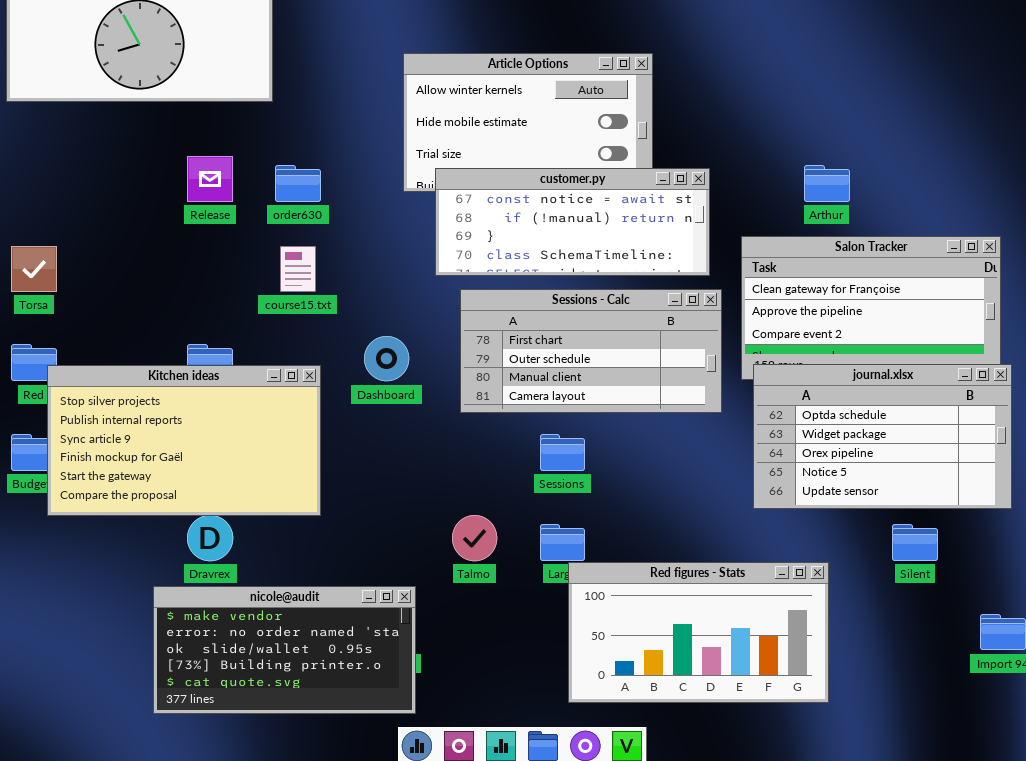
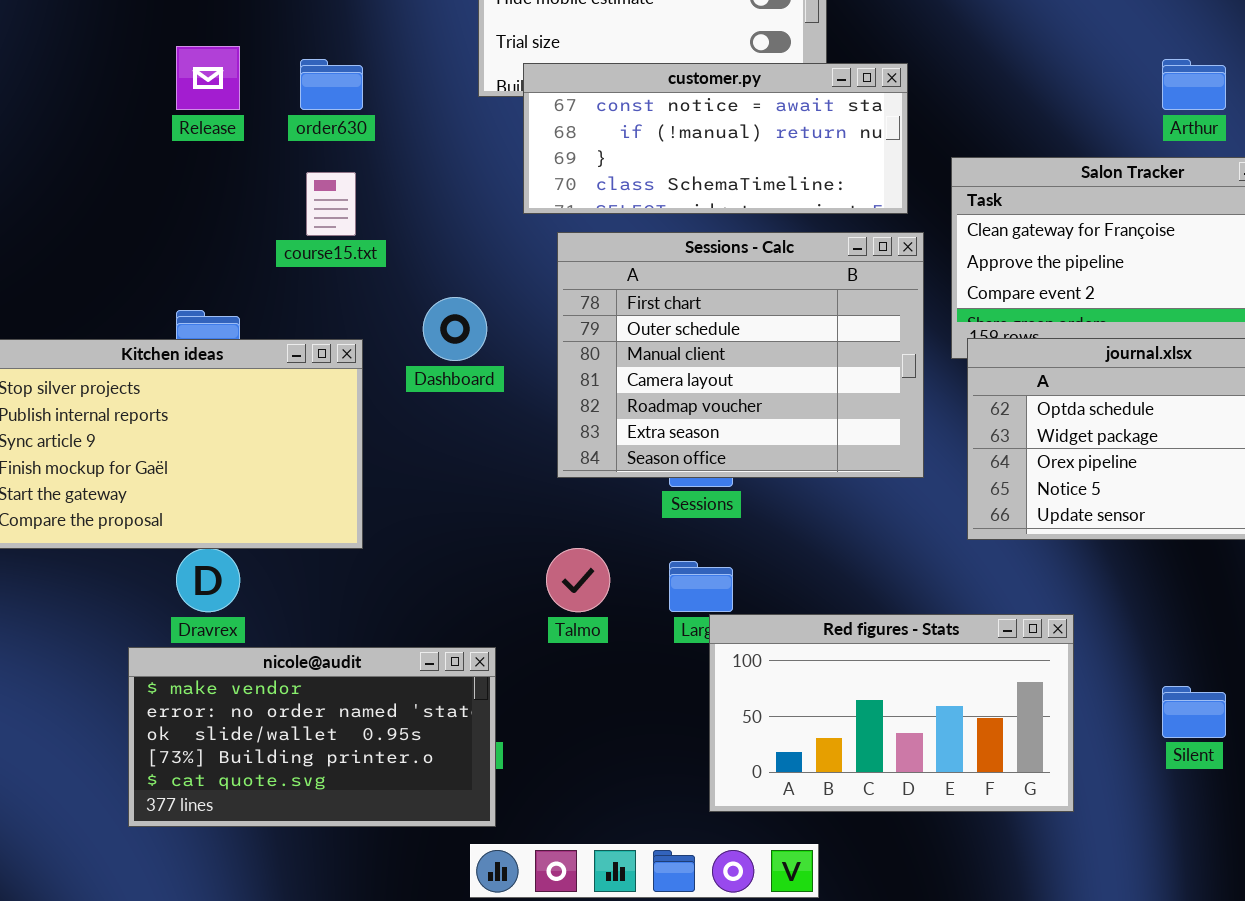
Arthur: [804,165,850,202] -> [1162,59,1226,110], moved
Sessions - Calc: [460,289,722,413] -> [557,232,924,478], resized
Silent: [892,524,938,561] -> [1162,686,1226,738], moved

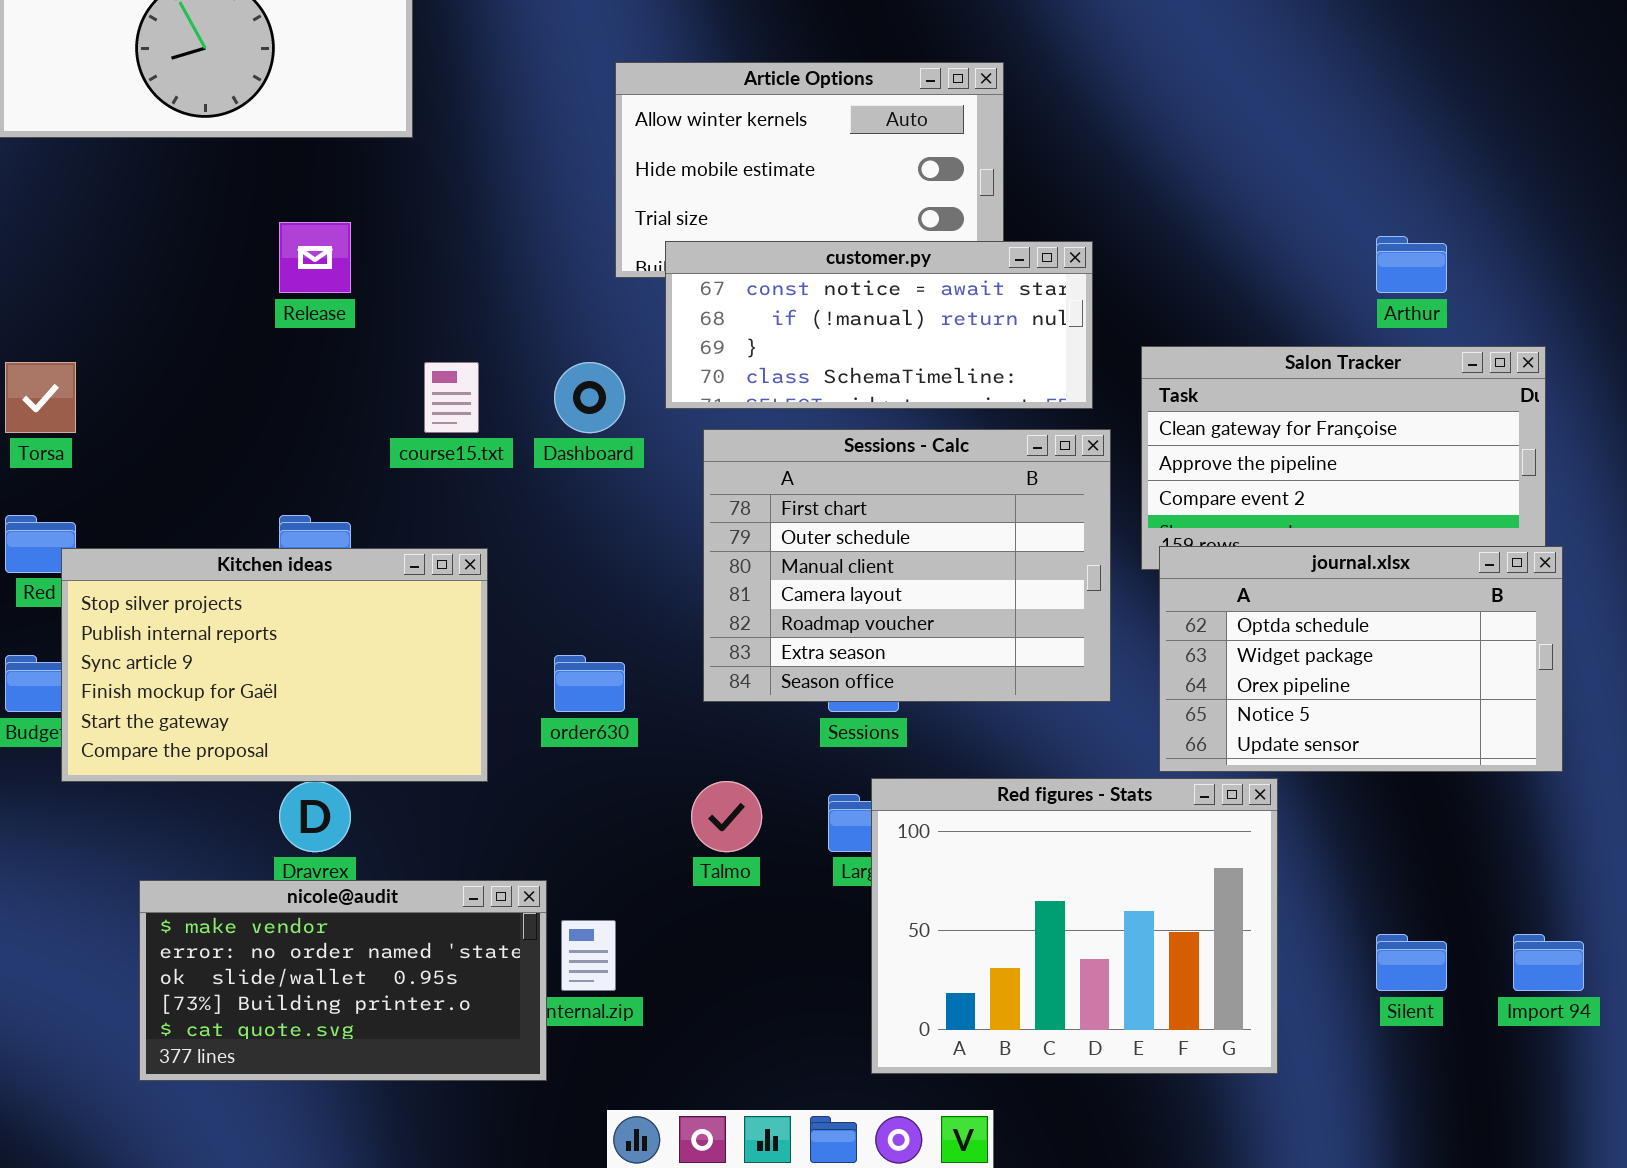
order630: [300,59,363,110] -> [554,655,625,712], moved
Dashboard: [423,297,487,361] -> [554,362,625,433], moved
Red figures - Stats: [709,614,1074,812] -> [871,778,1278,1074], resized
nicole@audit: [128,647,496,827] -> [139,880,547,1081], moved

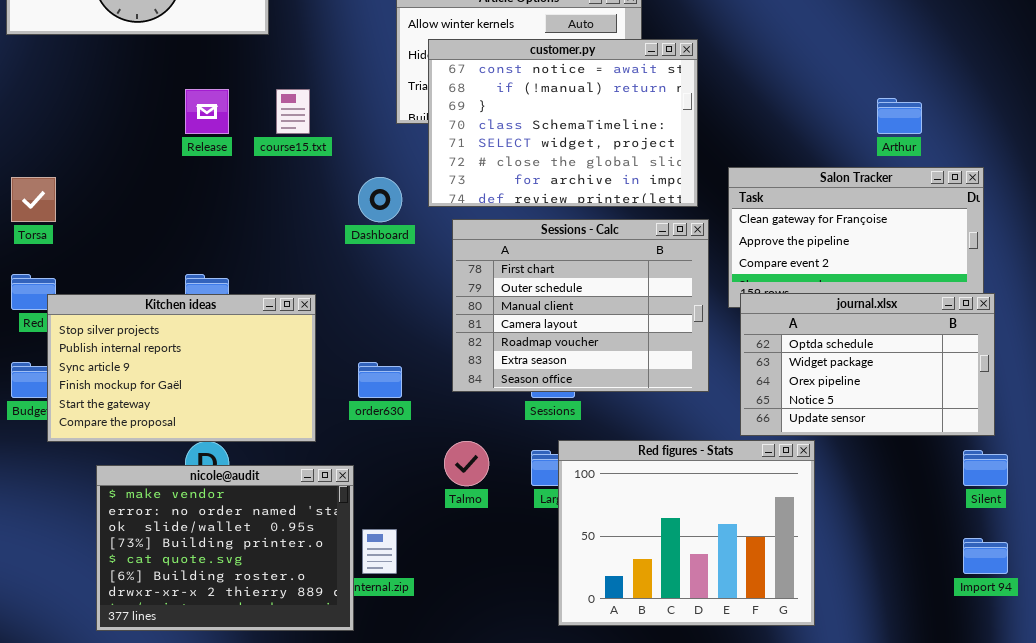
customer.py: [665,241,1093,409] -> [428,39,698,207], resized
course15.txt: [424,362,479,433] -> [276,89,310,134], moved
nicole@audit: [139,880,547,1081] -> [96,465,354,631], resized
Silent: [1376,934,1447,991] -> [963,450,1008,486], moved

